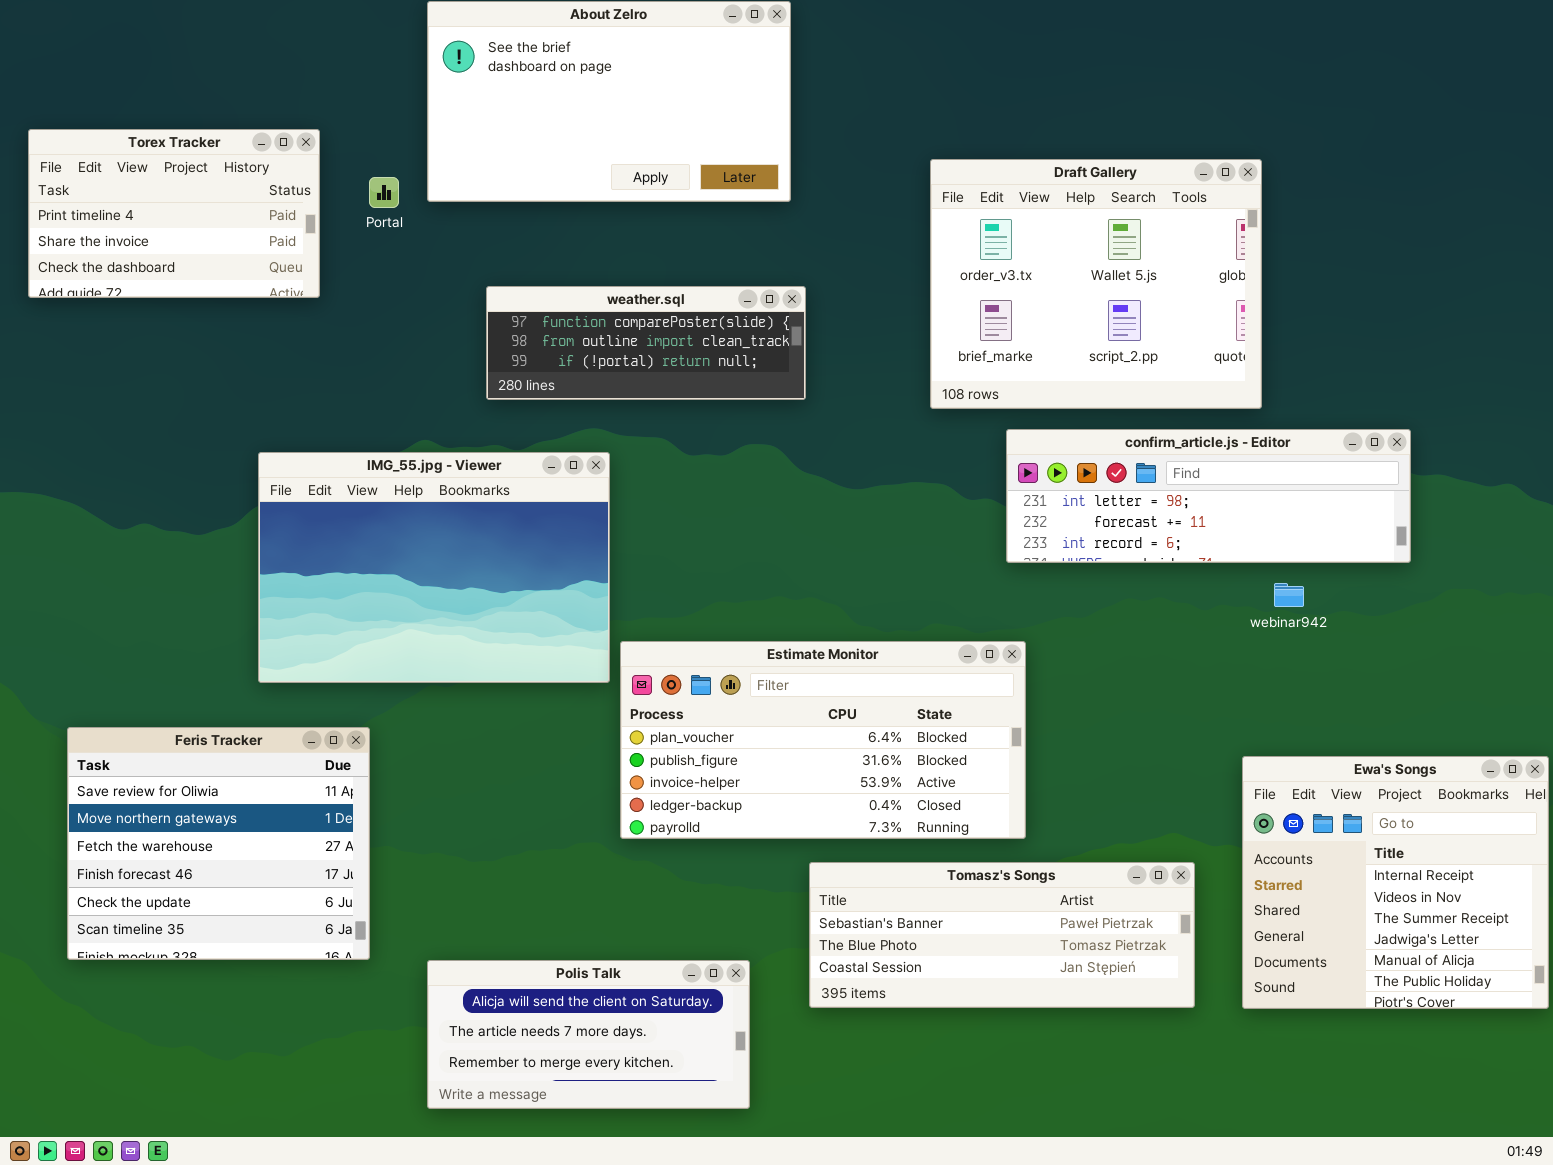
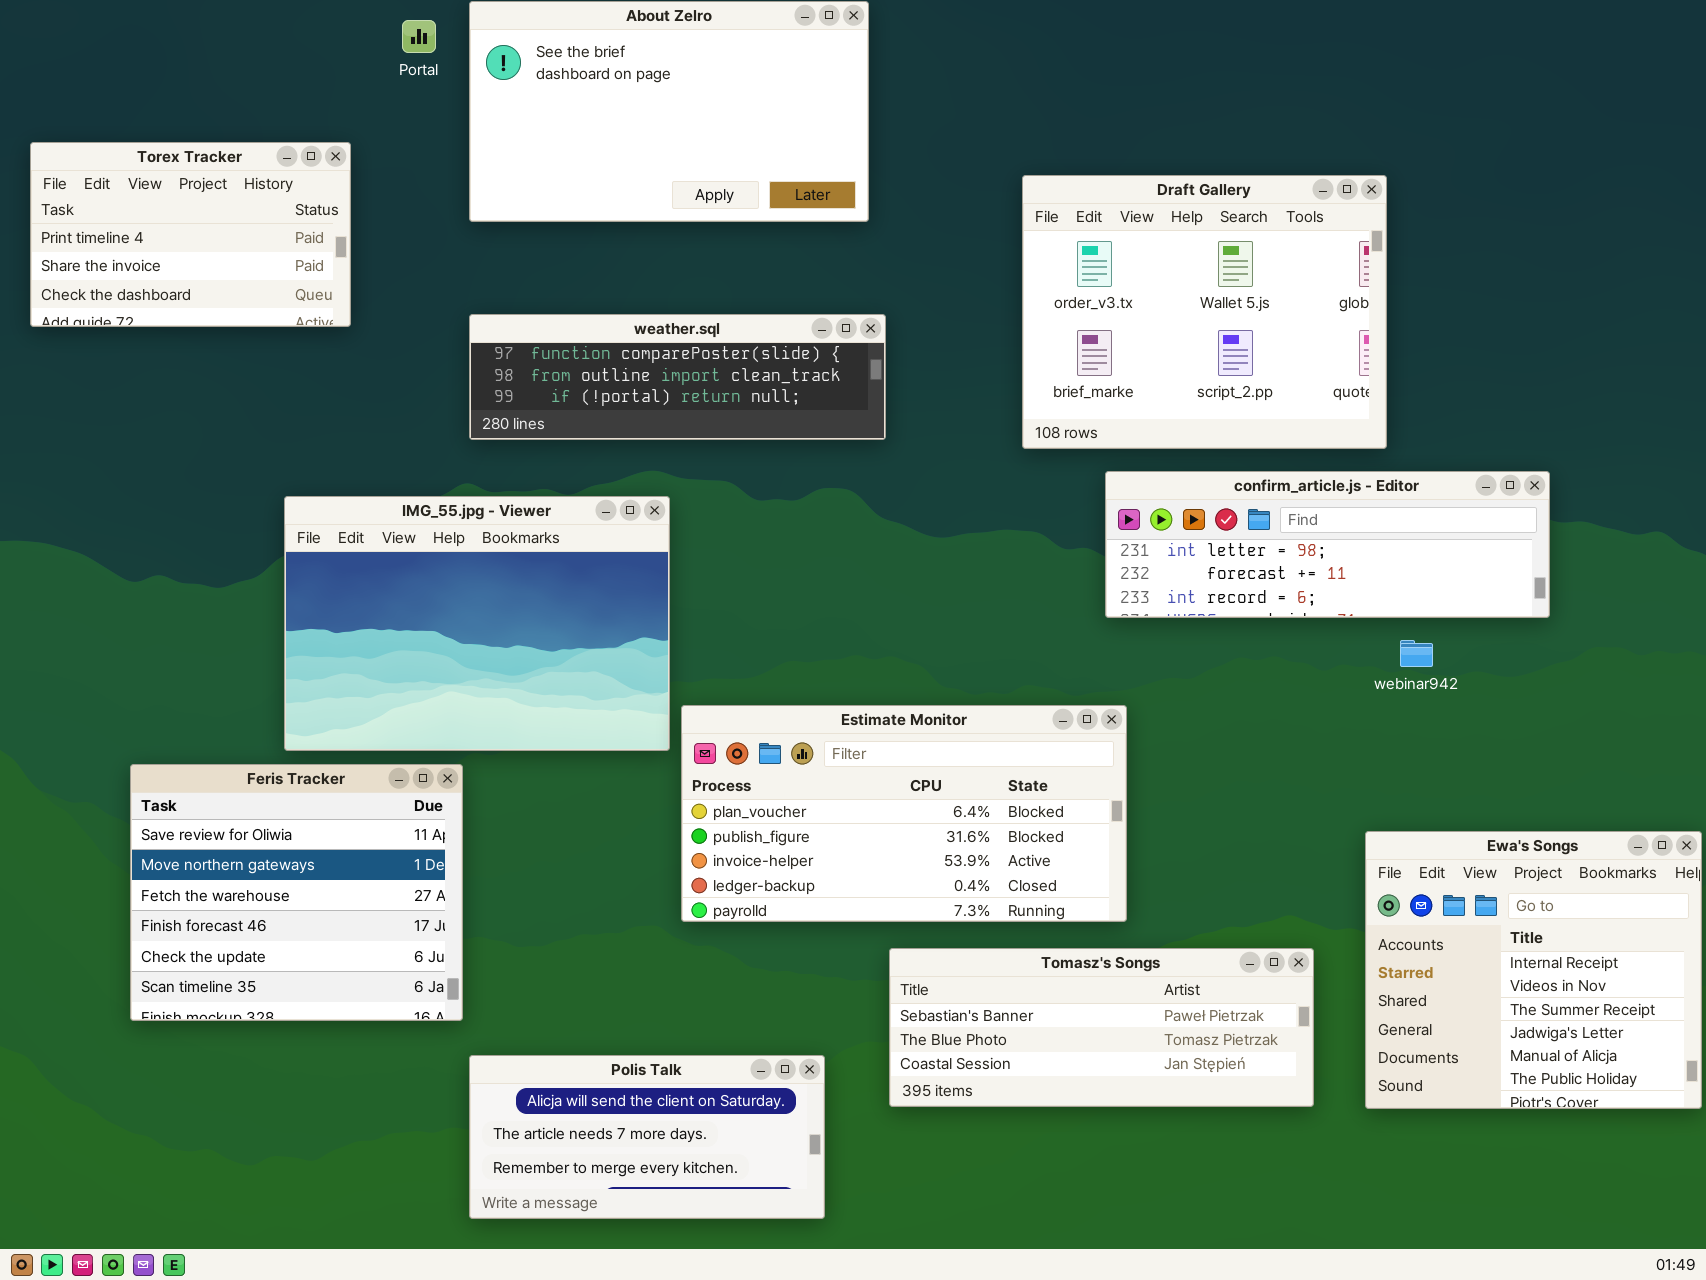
Portal: [369,177,399,208] -> [402,20,436,53], moved
weather.sql: [486,286,806,400] -> [469,314,886,440], resized
Feris Tracker: [67,727,370,960] -> [130,764,463,1021], moved

